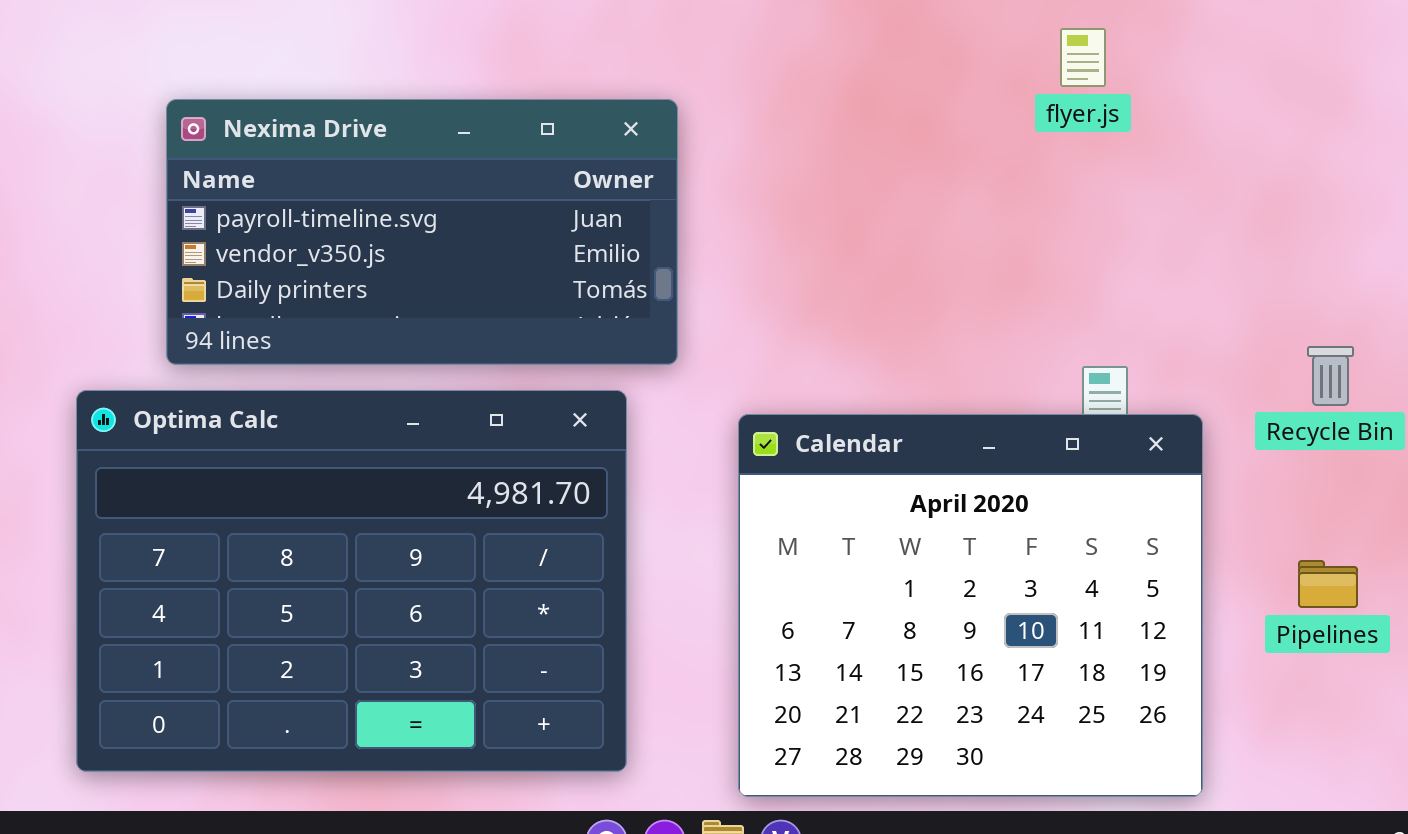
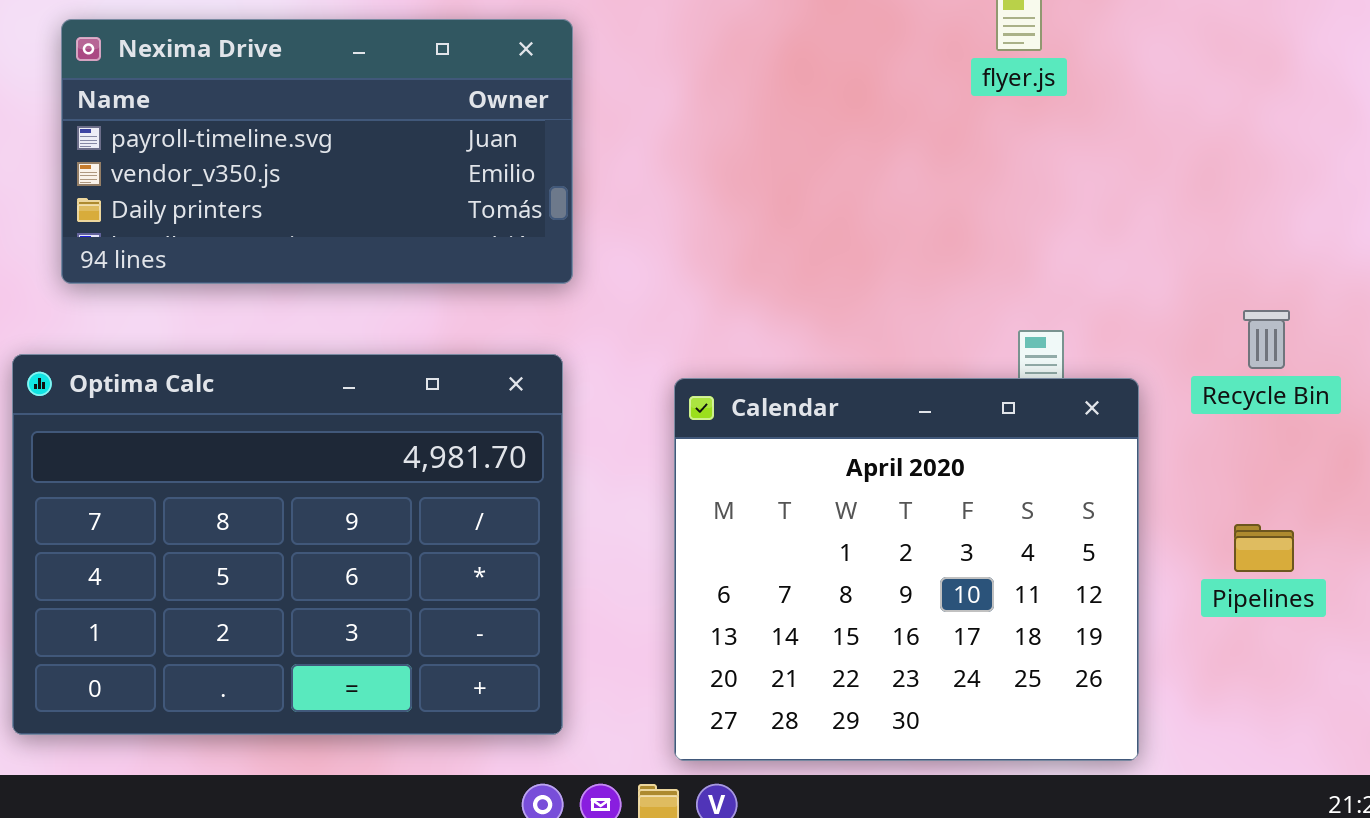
Nexima Drive: [166,99,678,365] -> [61,19,573,284], moved

